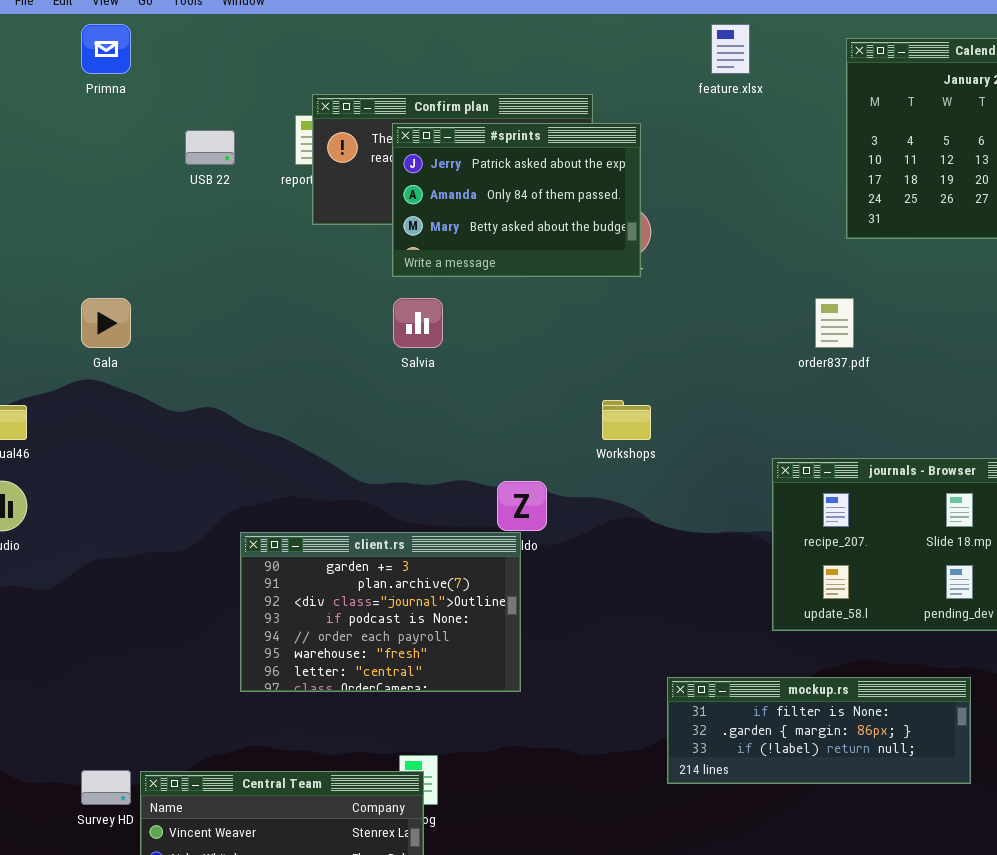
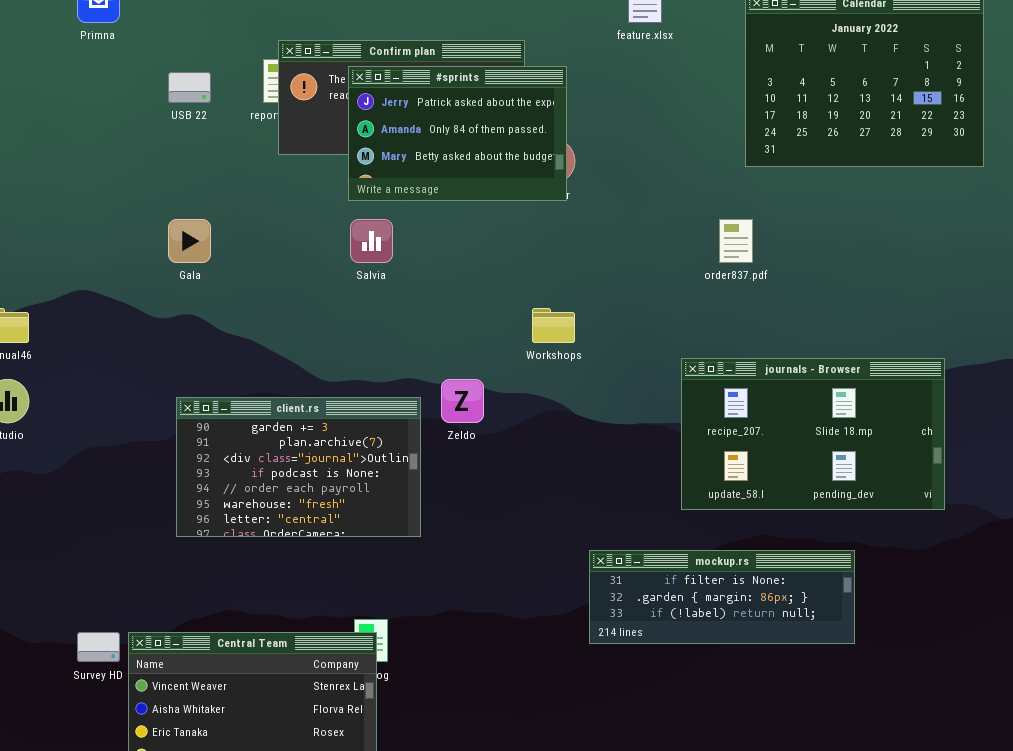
Gala: [81,298,131,348] -> [168,219,211,263], moved
client.rs: [240,532,521,692] -> [176,397,421,537], moved

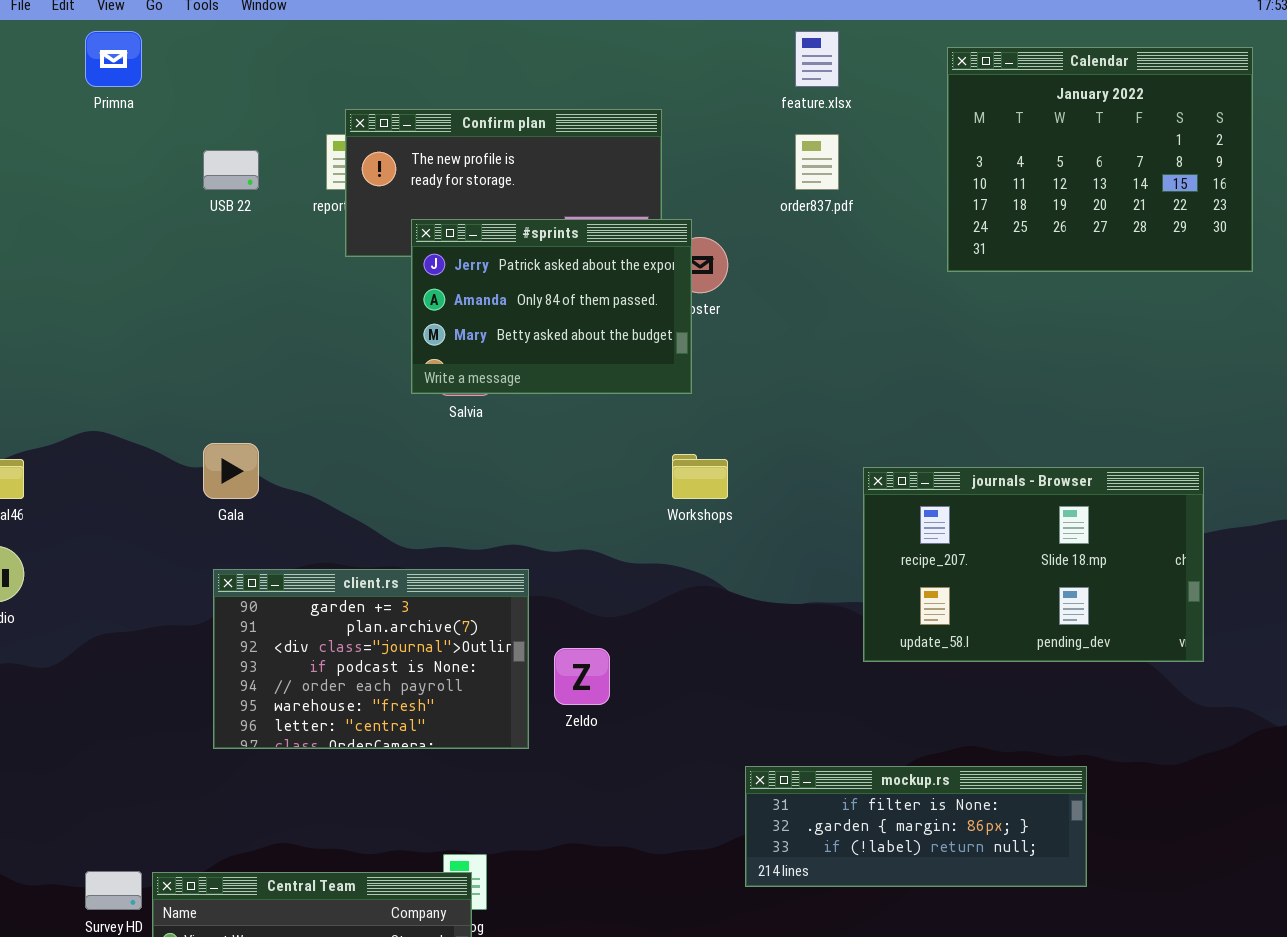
#sprints: [348,66,567,201] -> [411,219,692,394], moved
Gala: [168,219,211,263] -> [203,443,259,499], moved
order837.pdf: [719,219,753,263] -> [795,134,839,190], moved
journals - Browser: [681,358,945,510] -> [863,467,1204,662], moved
Zeldo: [441,379,484,423] -> [554,648,610,705], moved

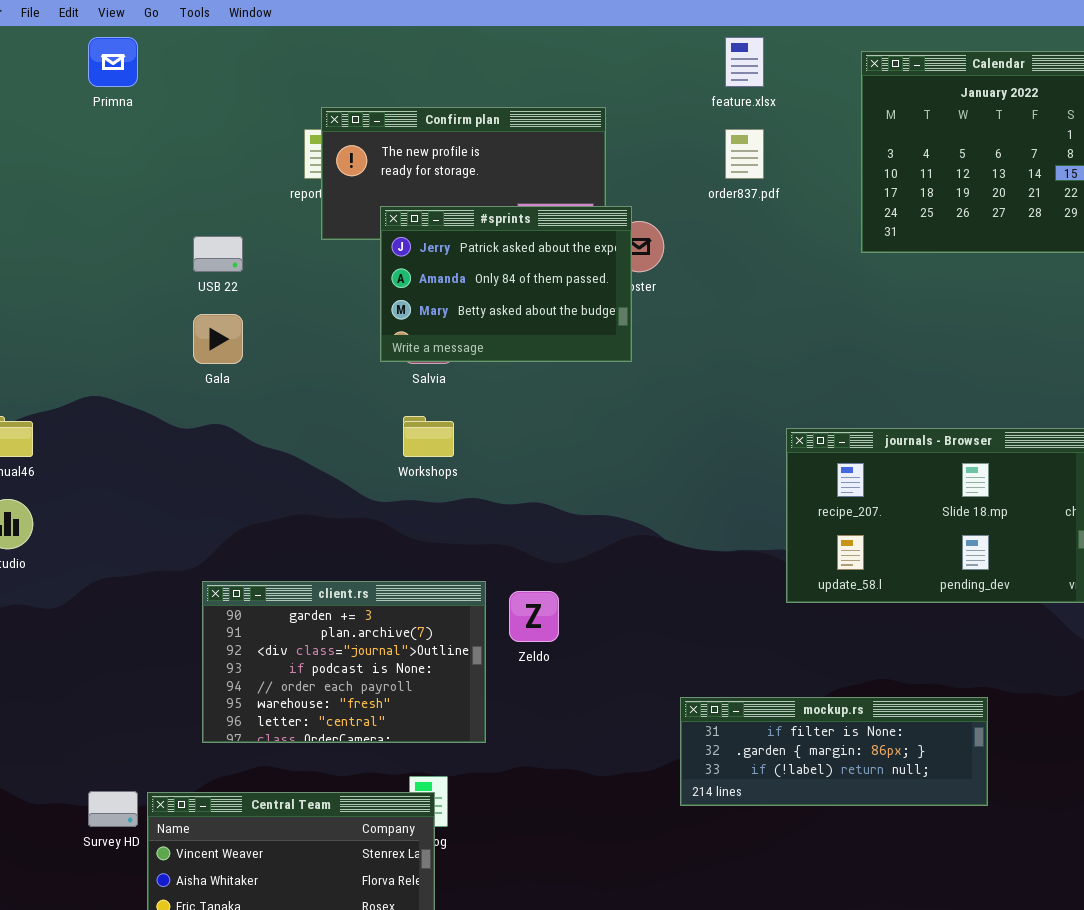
USB 22: [203,150,259,190] -> [193,236,243,272], moved
Gala: [203,443,259,499] -> [193,314,243,364], moved
Workshops: [672,454,728,499] -> [403,416,454,457], moved
client.rs: [213,569,529,749] -> [202,581,486,743], moved

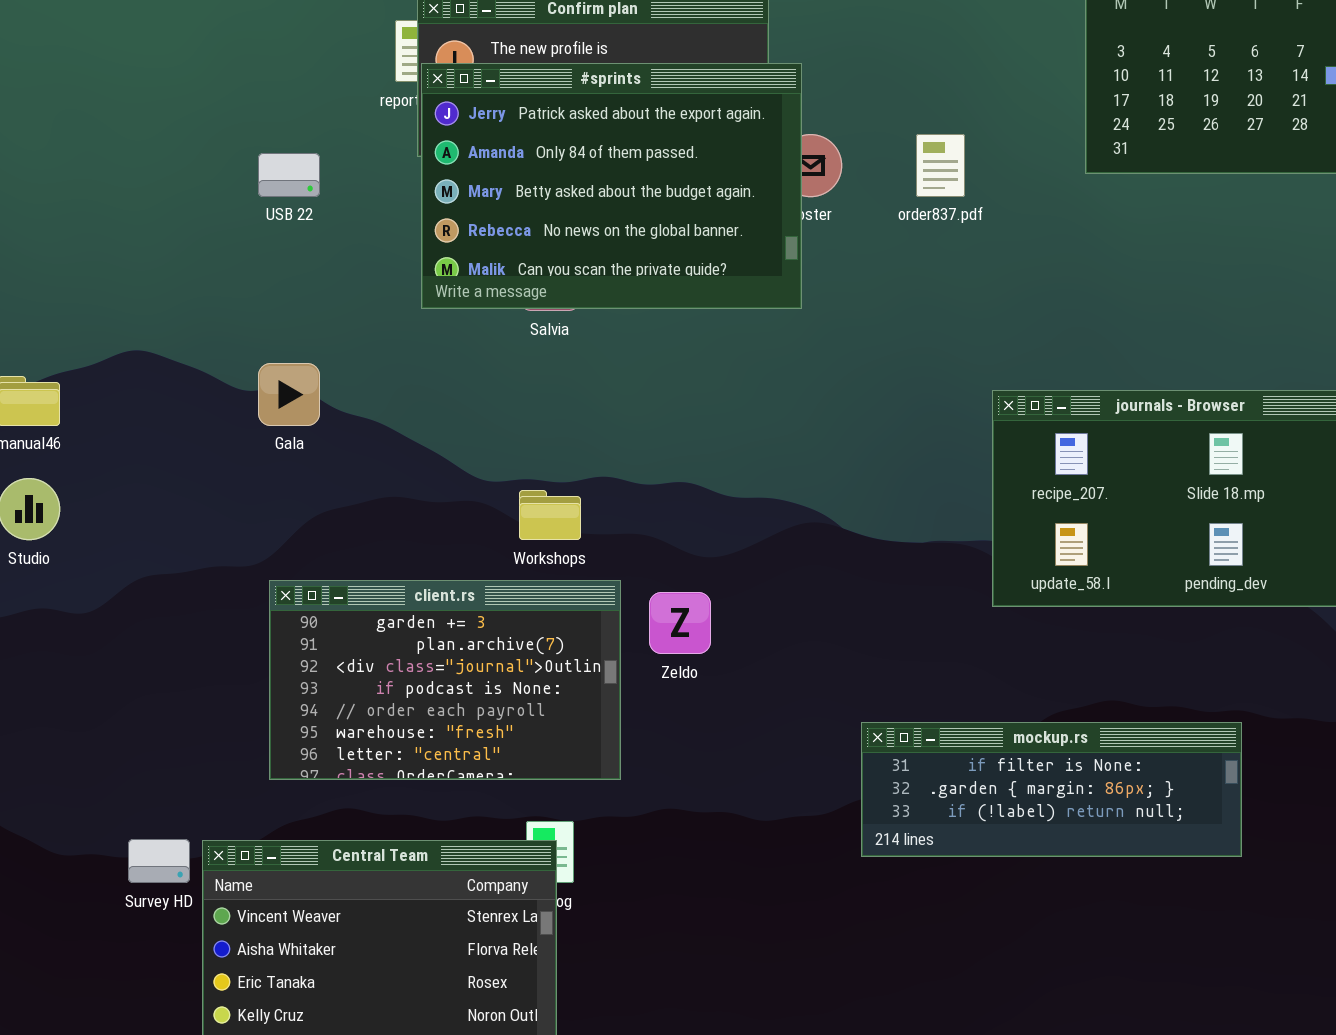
order837.pdf: [725,129,764,179] -> [916,134,965,197], moved
#sprints: [380,206,632,362] -> [421,63,802,309], resized
Gala: [193,314,243,364] -> [258,363,320,426], moved
Workshops: [403,416,454,457] -> [519,490,581,540], moved

